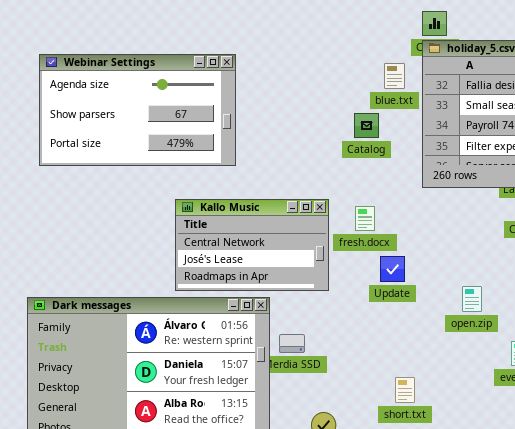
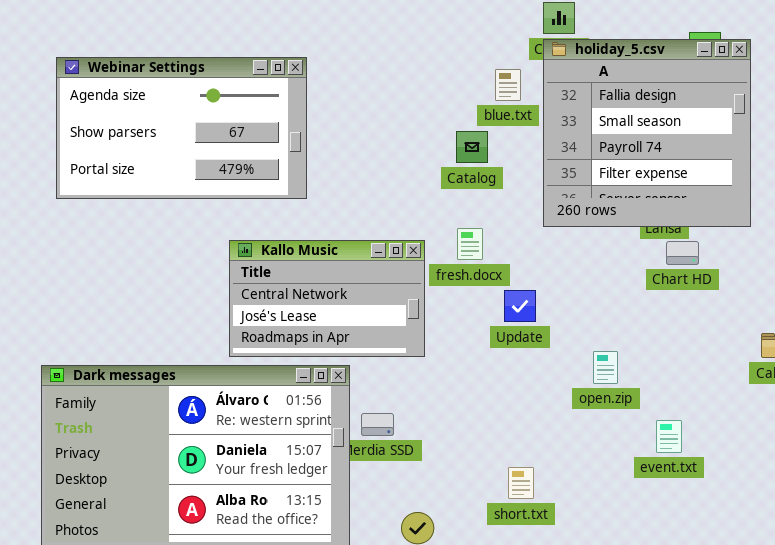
fresh.docx: [355,206,375,231] -> [457,228,483,260], moved
Update: [380,256,405,282] -> [504,290,536,322], moved

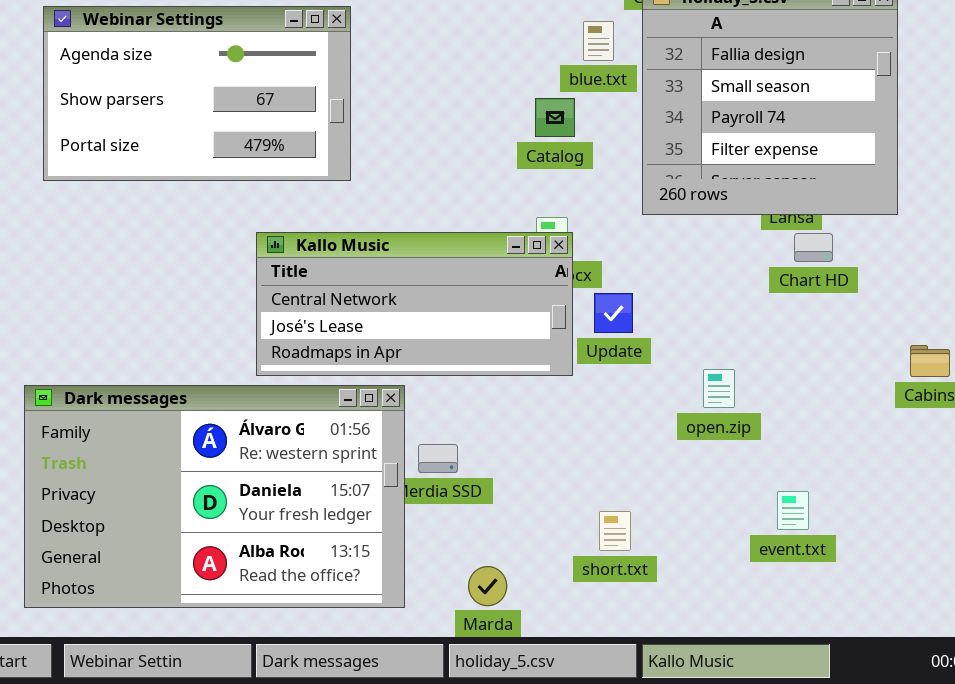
Kallo Music: [229,240,425,357] -> [256,232,573,376], resized
event.txt: [656,420,682,453] -> [777,491,809,530], moved

